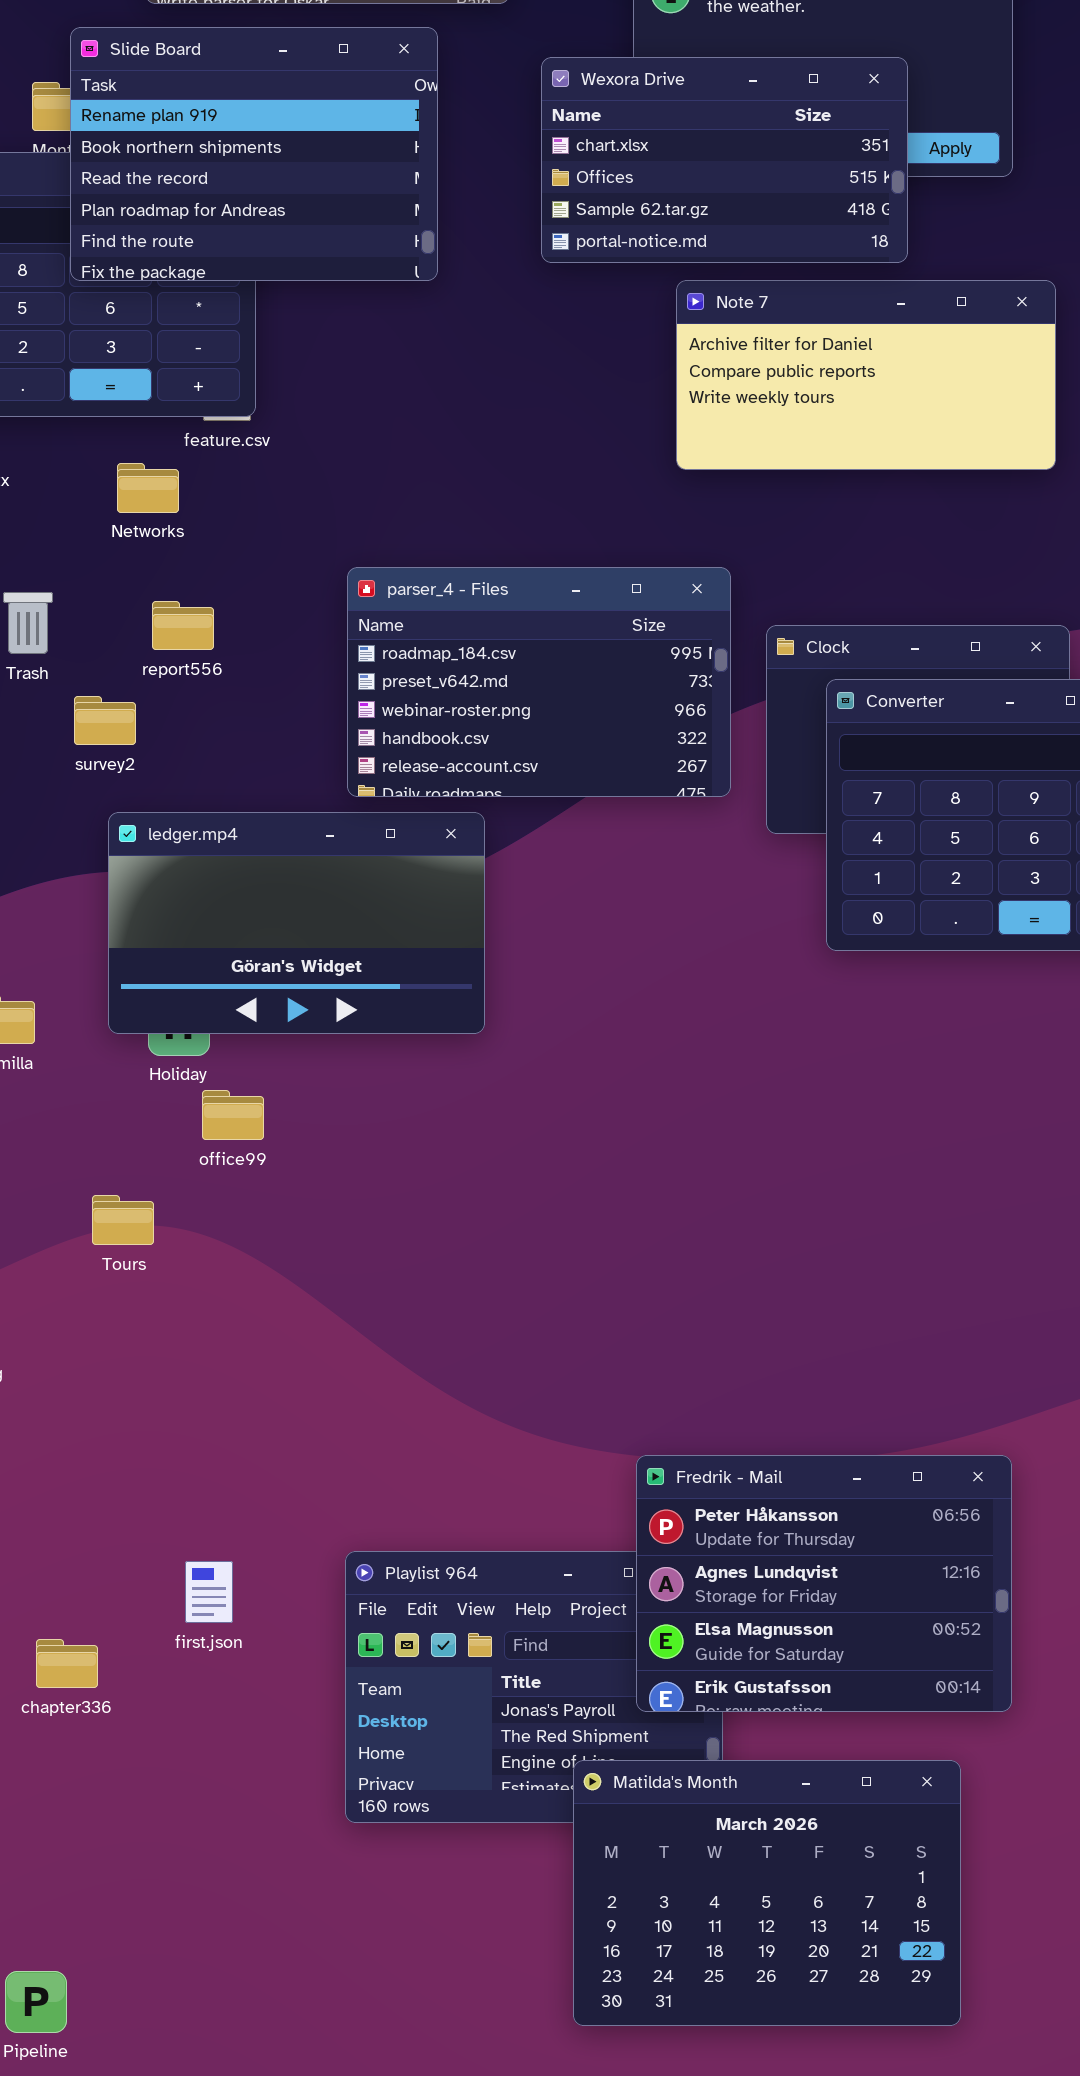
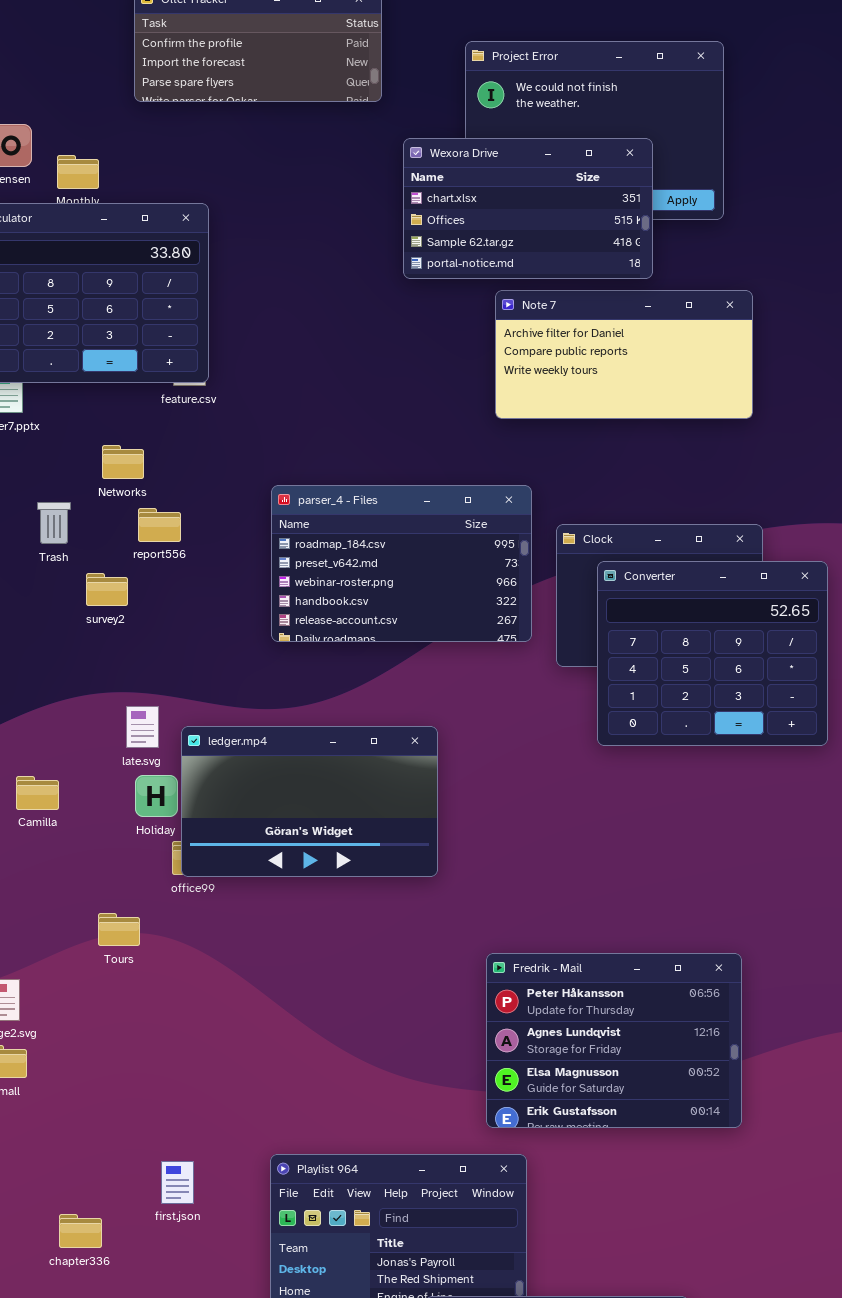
Slide Board: [70,27,438,281] -> none, closed
Networks: [117,463,179,513] -> [102,445,144,479], moved
ledger.mp4: [108,812,485,1034] -> [181,726,438,877], moved
Fredrik - Mail: [636,1455,1012,1712] -> [486,953,742,1128], moved

